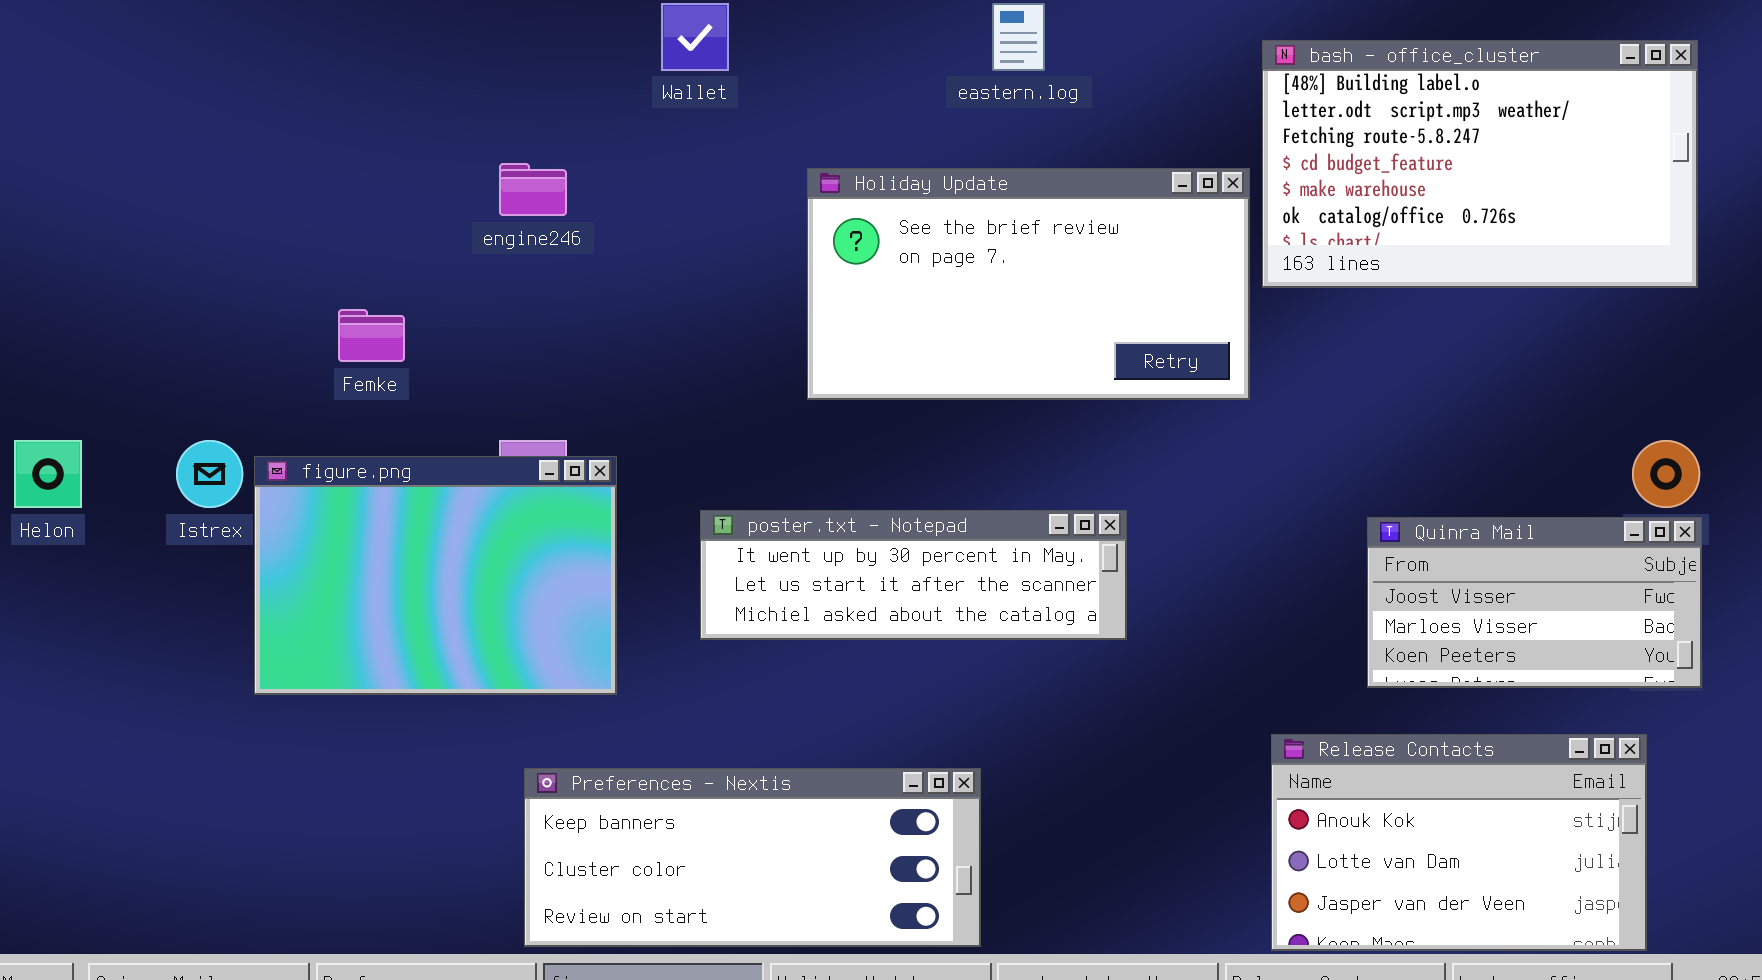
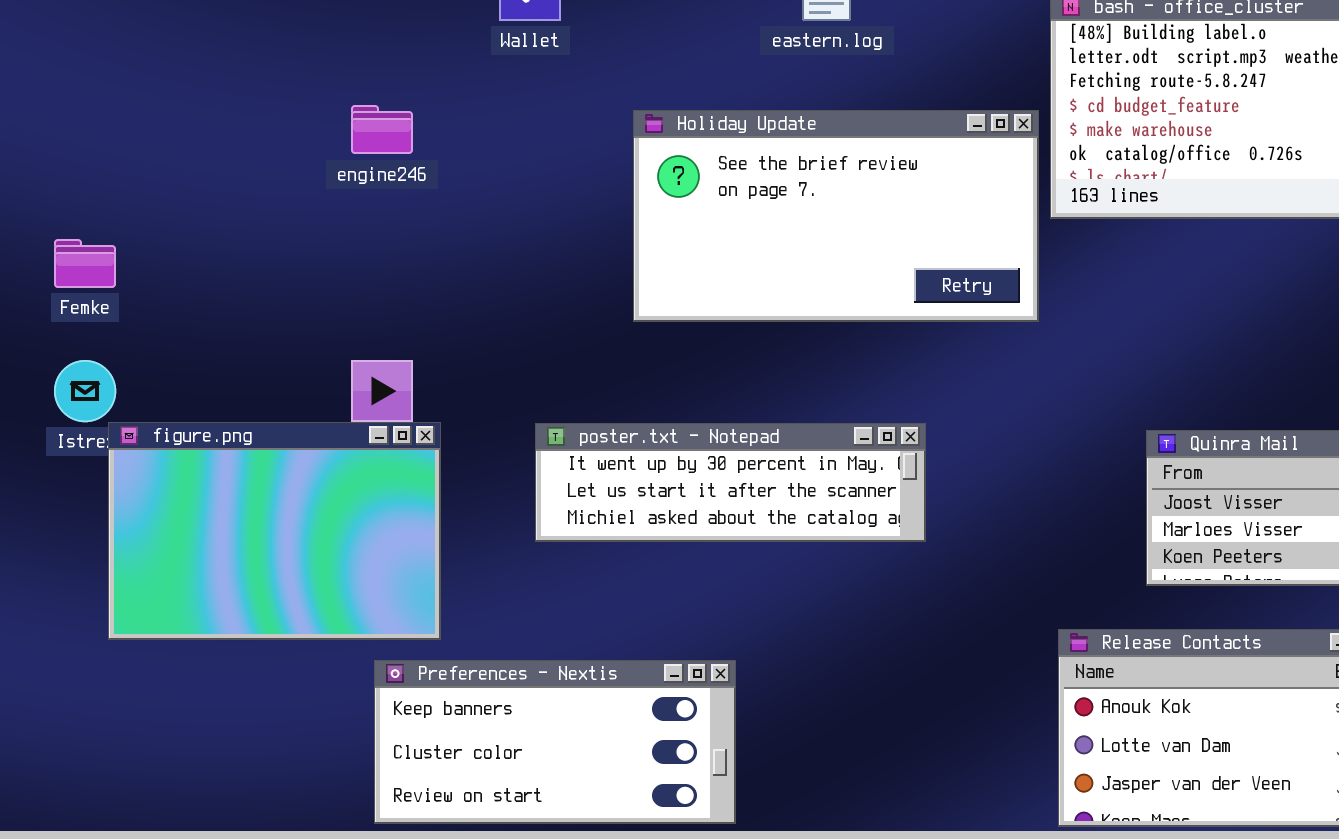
Femke: [338,309,405,362] -> [54,239,116,288], moved
figure.png: [254,456,617,695] -> [108,422,441,640], moved
Preferences - Nextis: [524,768,981,947] -> [374,660,736,824], resized

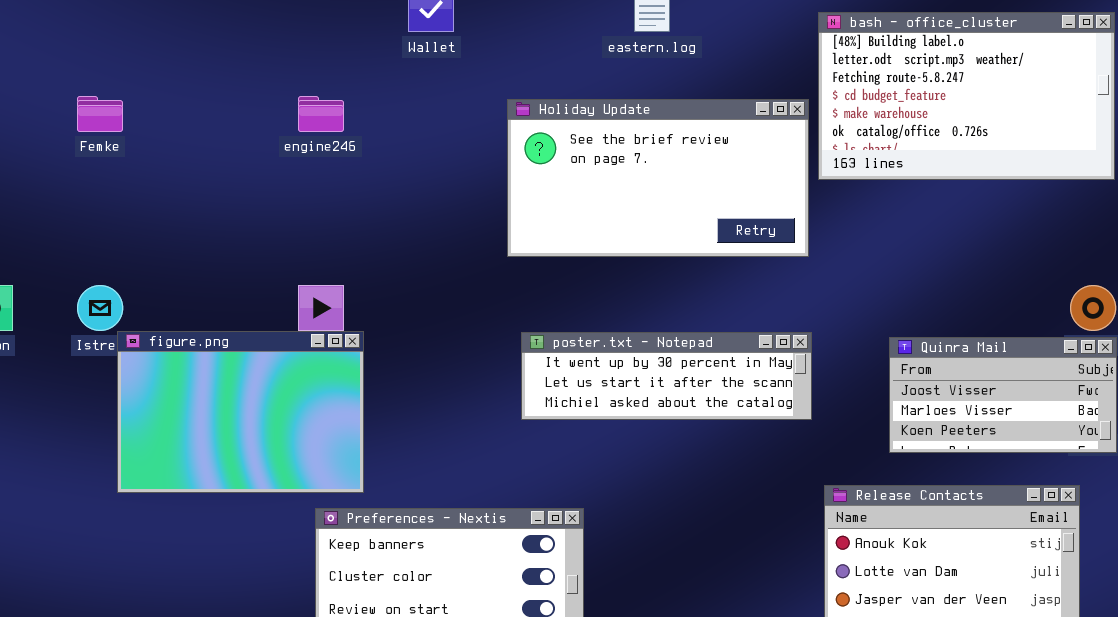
Femke: [54,239,116,288] -> [77,96,123,132], moved
poster.txt - Notepad: [535,423,926,542] -> [521,332,812,420], moved

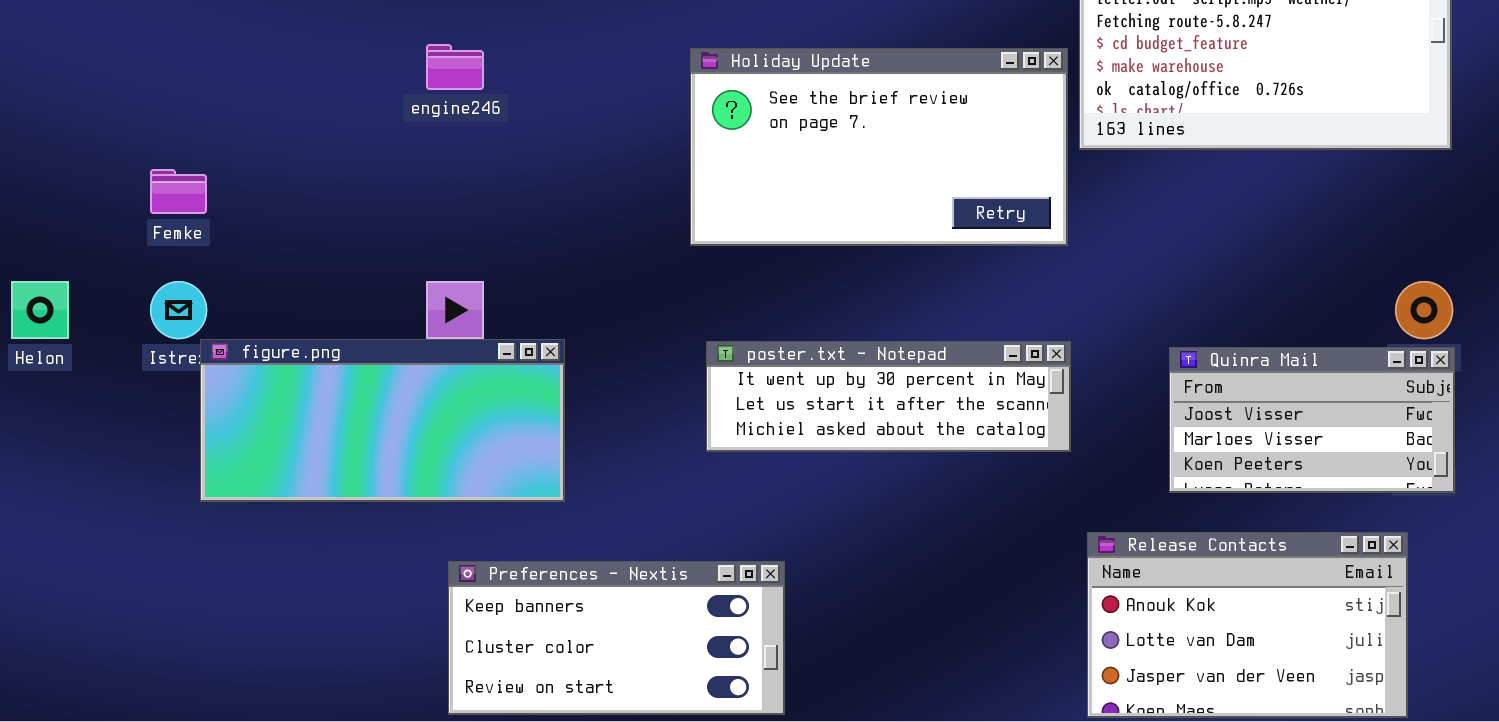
Femke: [77,96,123,132] -> [150,169,207,214], moved
figure.png: [117,331,364,493] -> [200,339,565,502], resized

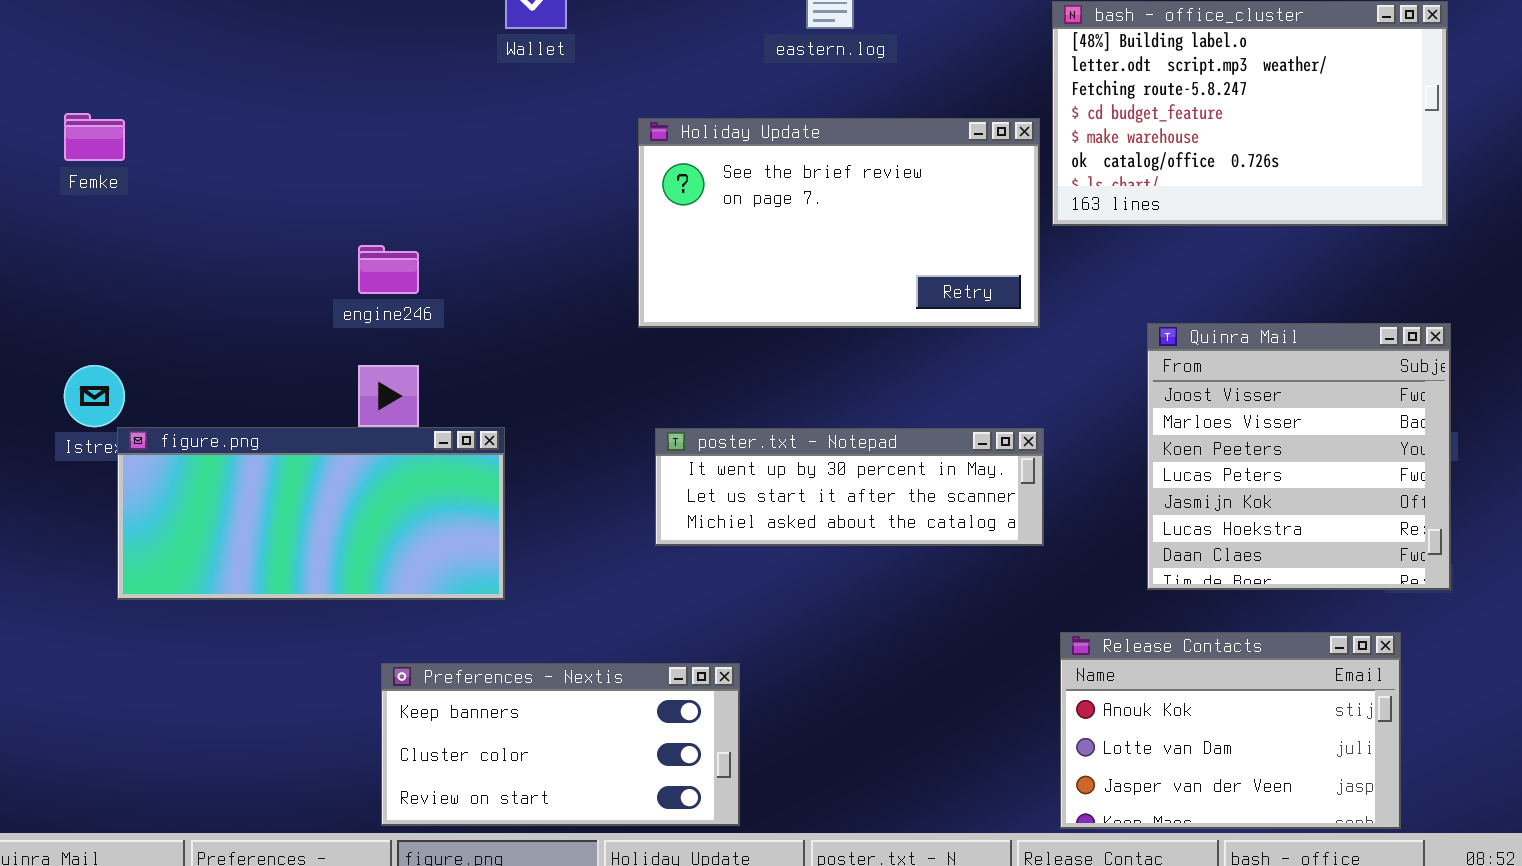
engine246: [426,44,484,90] -> [358,245,419,294], moved
Femke: [150,169,207,214] -> [64,113,125,161], moved
Quinra Mail: [1169,347,1455,493] -> [1147,323,1451,590], resized

